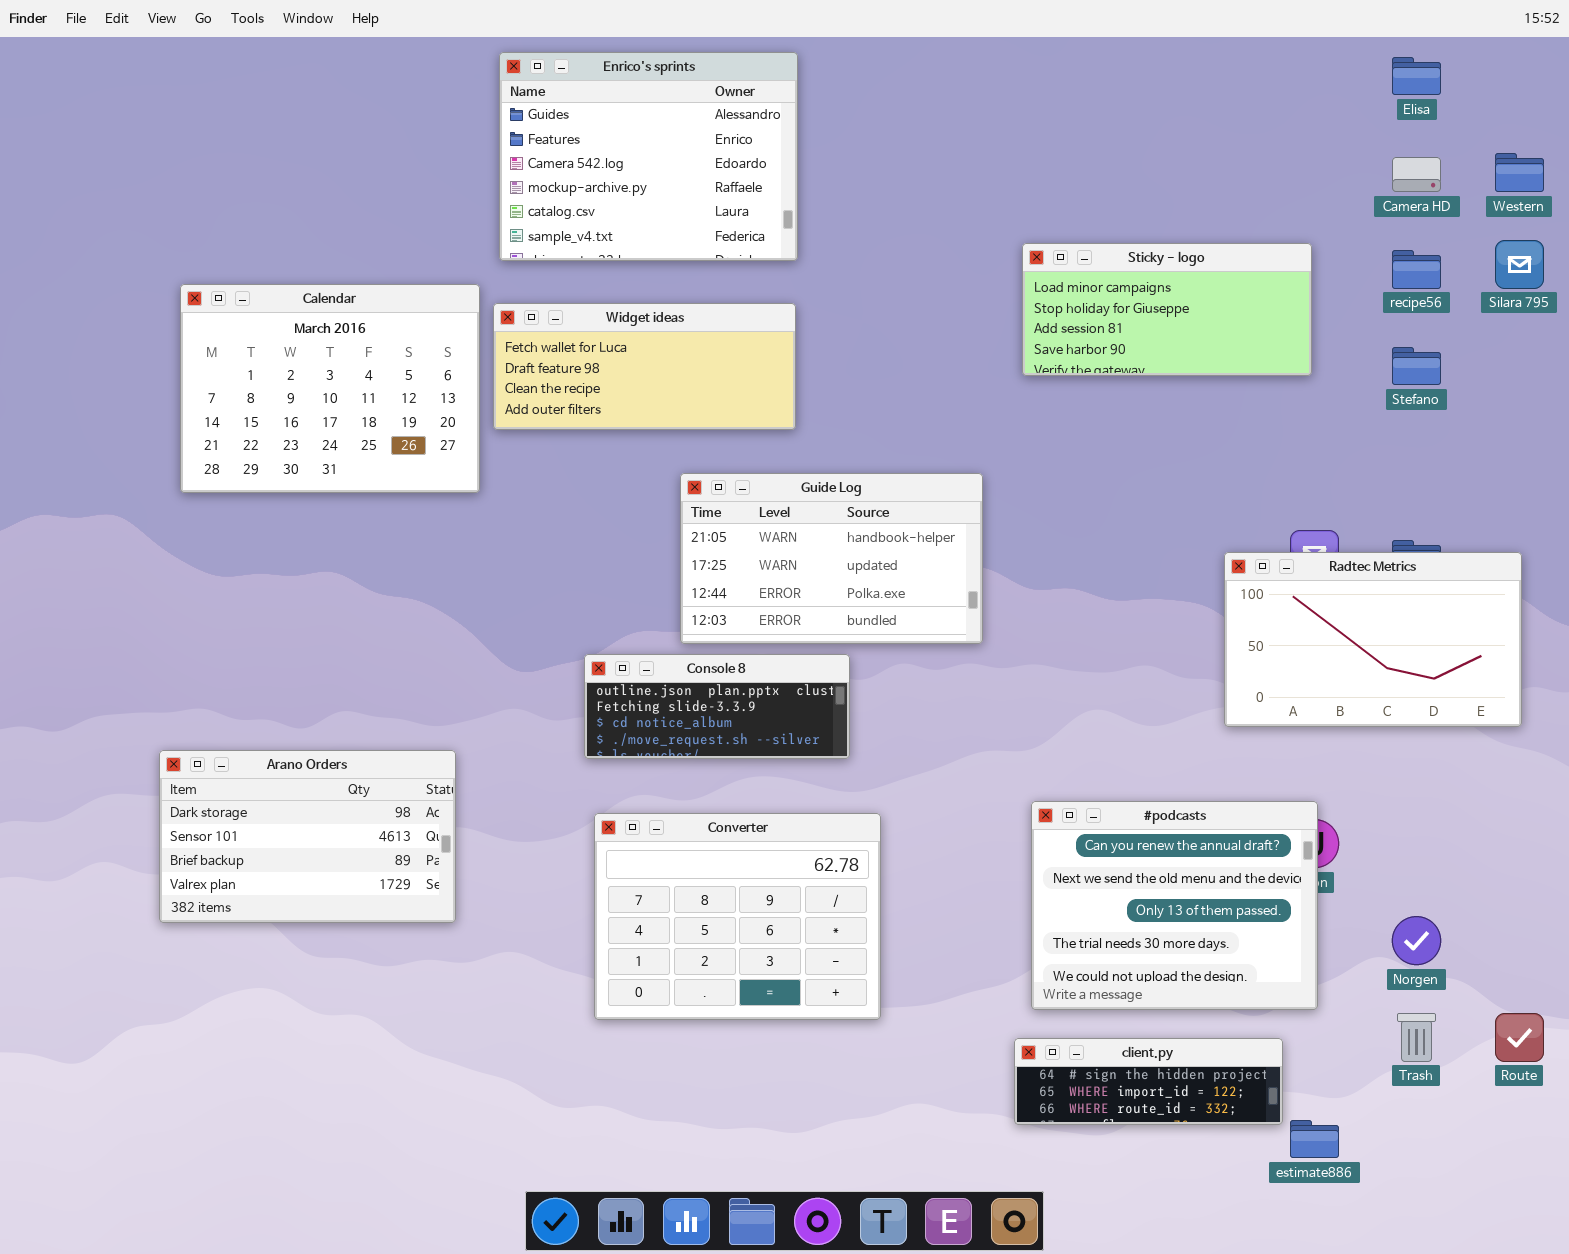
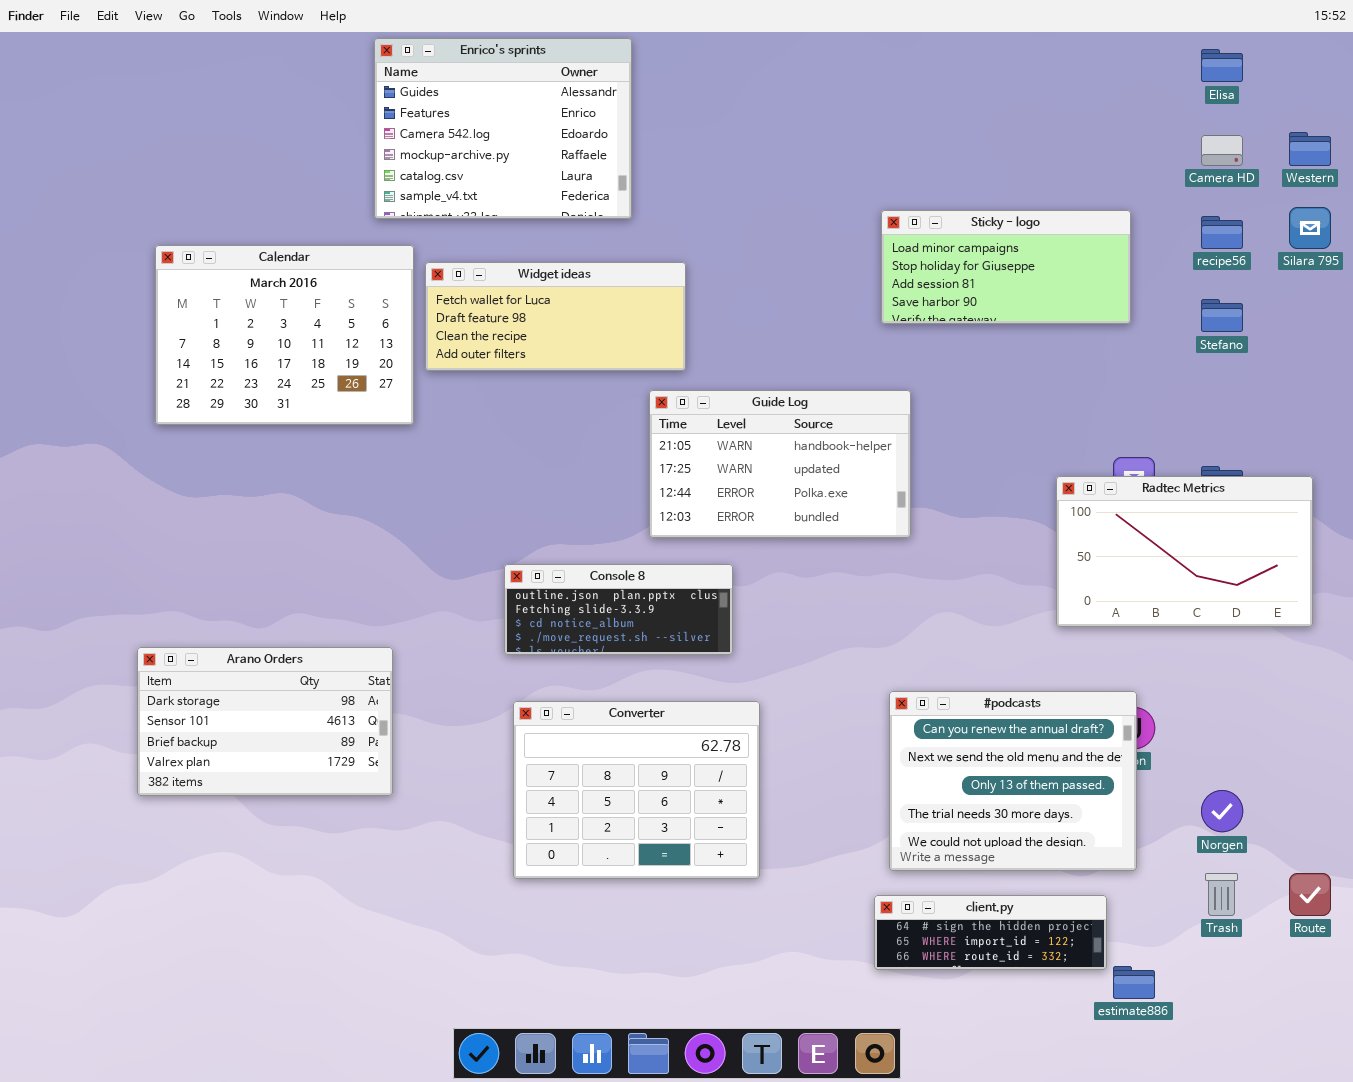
Enrico's sprints: [499,52,798,261] -> [374,38,632,219], moved
Guide Log: [680,473,983,644] -> [649,390,911,538], moved

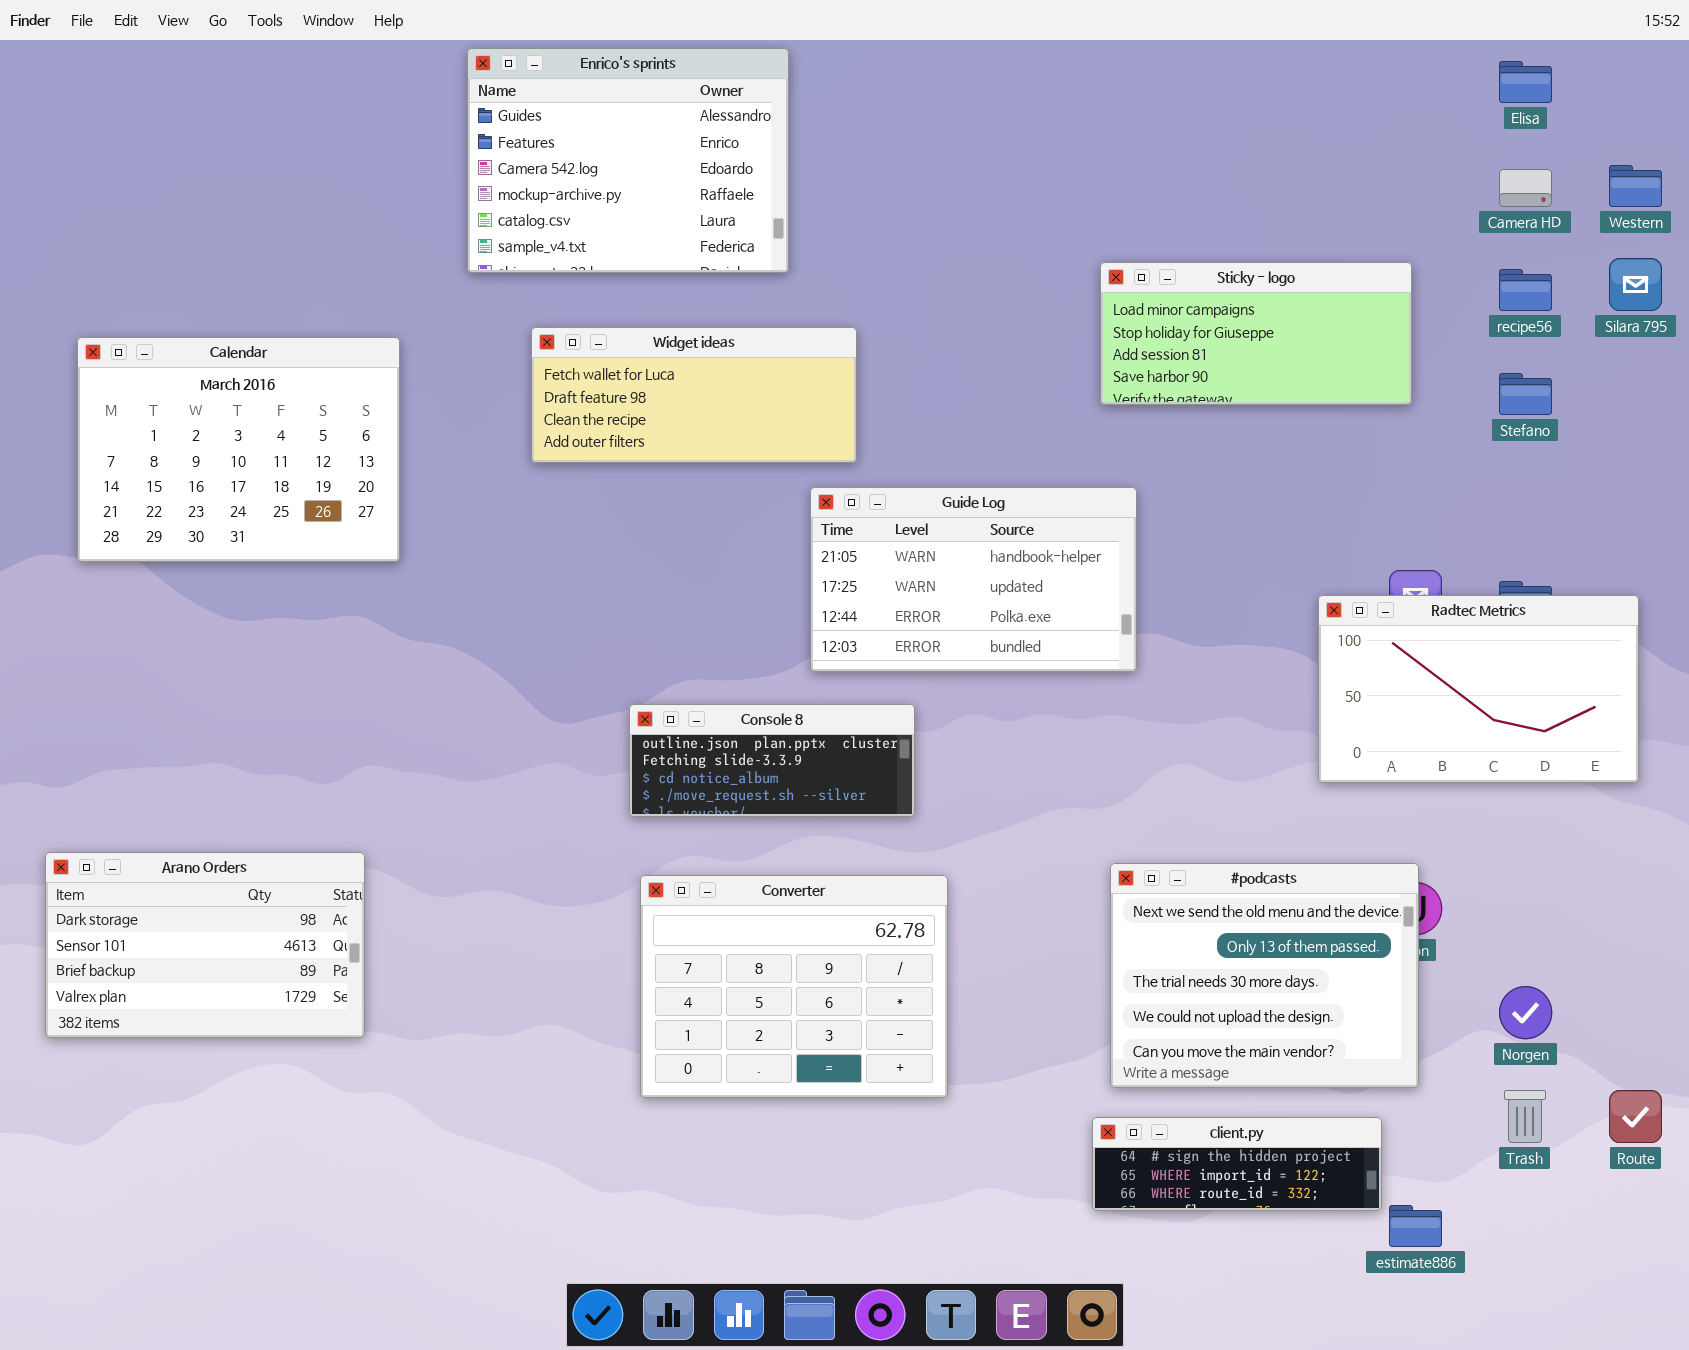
Calendar: [155,245,414,425] -> [77,337,400,562], moved
Arano Orders: [137,647,393,796] -> [45,852,365,1038], moved
#podcasts: [889,691,1137,871] -> [1110,863,1419,1088], scrolled down 1 row

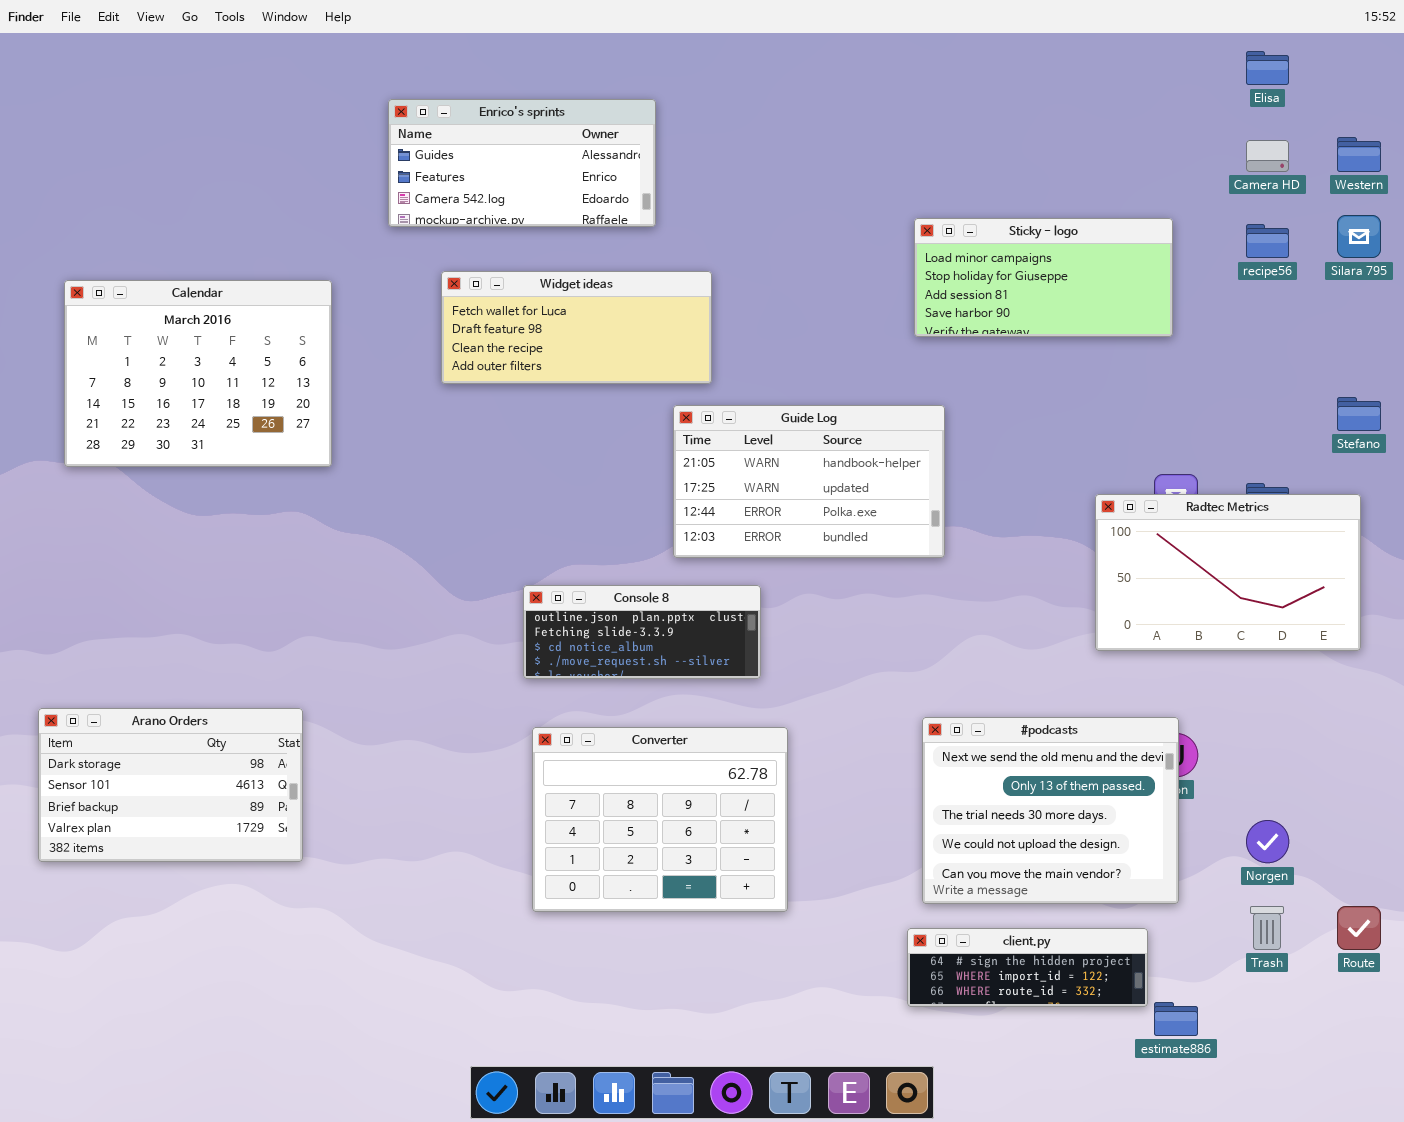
Enrico's sprints: [467,48,789,273] -> [388,99,656,227], resized
Stefano: [1499,373,1552,415] -> [1337,397,1381,431], moved

